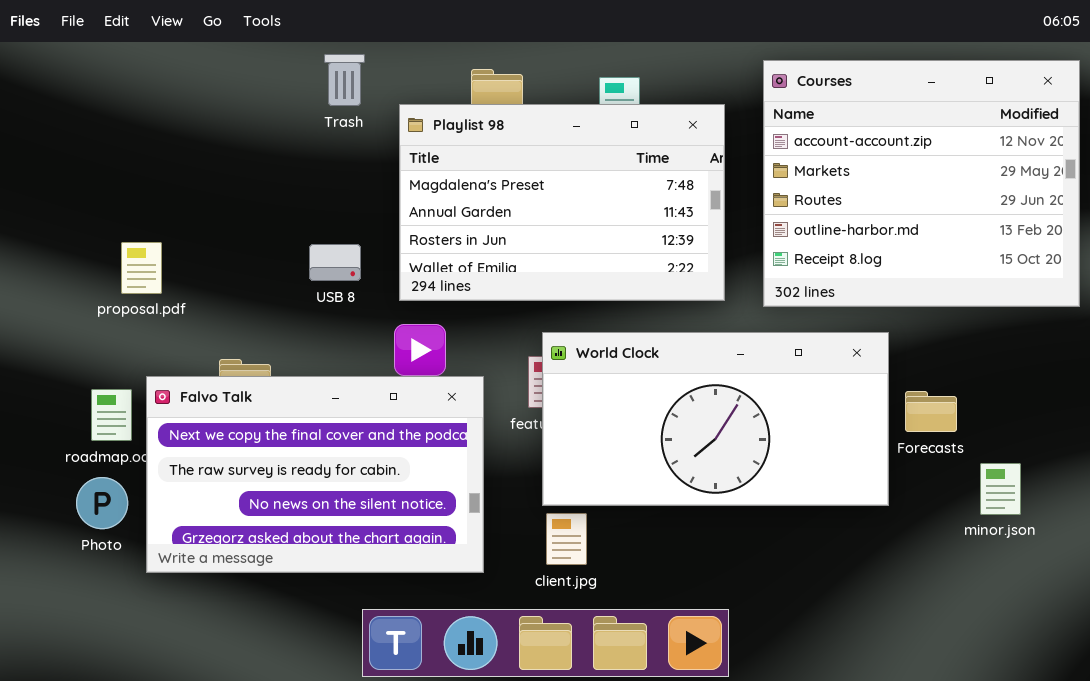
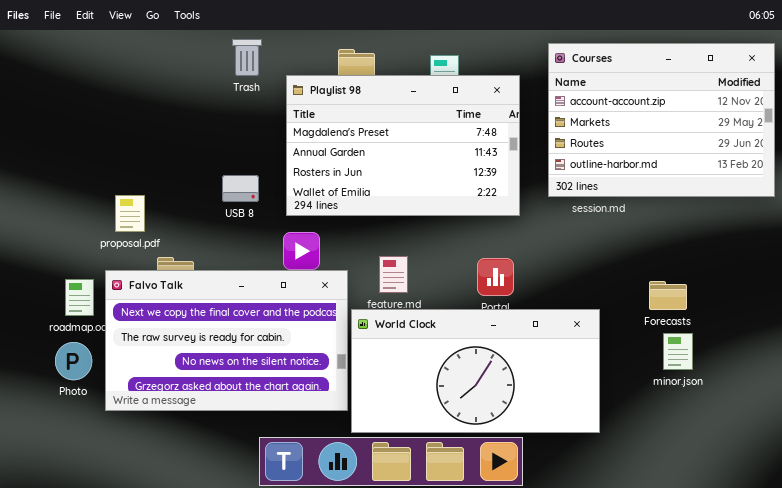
Courses: [763,60,1080,307] -> [548,43,775,197], resized
proposal.pdf: [121,242,162,294] -> [115,195,145,232], moved
World Clock: [542,332,889,506] -> [351,309,600,433], moved
minor.json: [980,463,1021,515] -> [663,333,693,370], moved

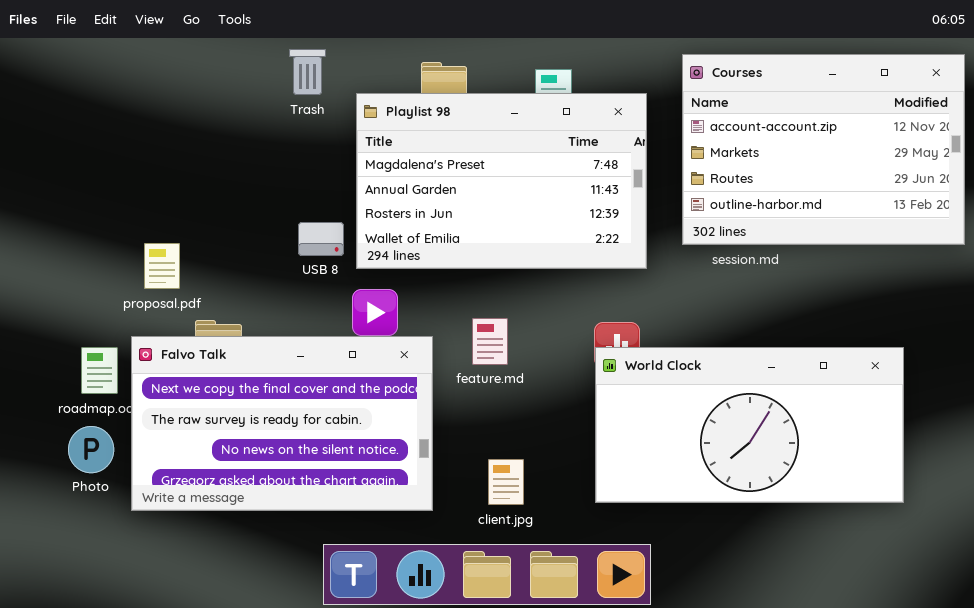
USB 8: [222,175,259,202] -> [298,222,344,256], moved
World Clock: [351,309,600,433] -> [595,347,904,503], moved

